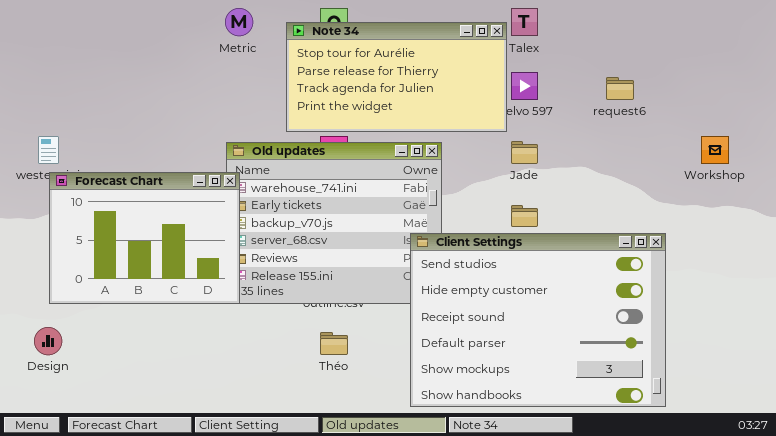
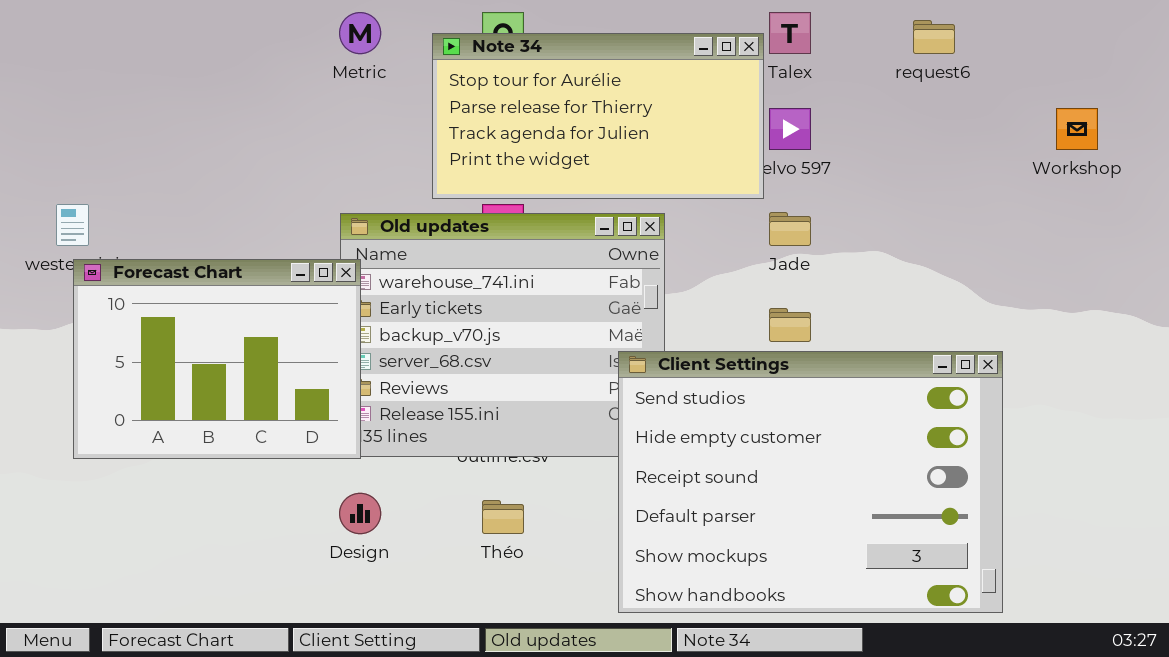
request6: [606,77,634,100] -> [913,20,955,54], moved
Workshop: [701,136,729,164] -> [1056,108,1098,150], moved
Design: [34,327,62,355] -> [339,493,381,534], moved

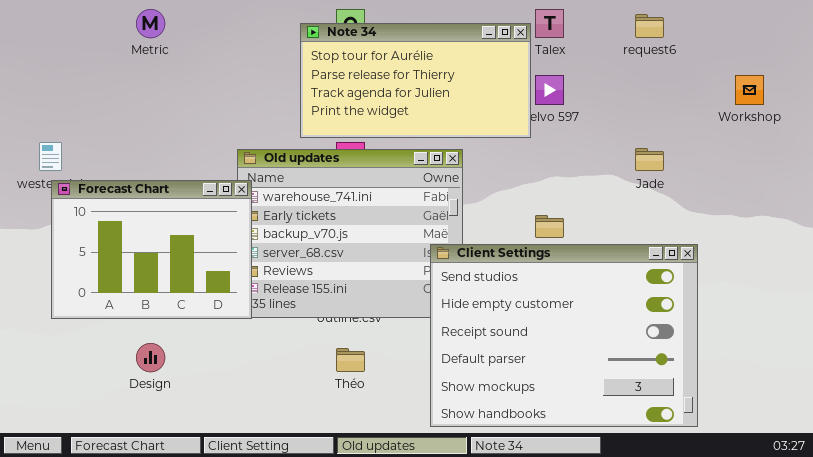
Metric: [339,12,381,54] -> [136,9,165,38], moved
Jade: [769,212,811,246] -> [635,148,664,171], moved
Design: [339,493,381,534] -> [136,343,165,372], moved

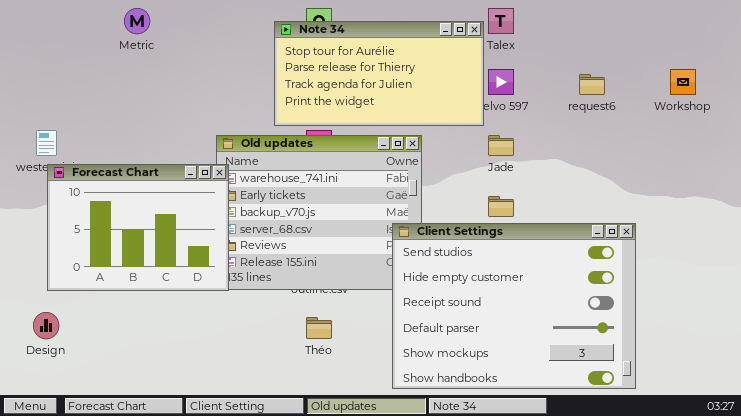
request6: [635,14,664,38] -> [579,74,605,95], moved
Jade: [635,148,664,171] -> [488,135,514,156], moved
Design: [136,343,165,372] -> [33,312,59,339], moved

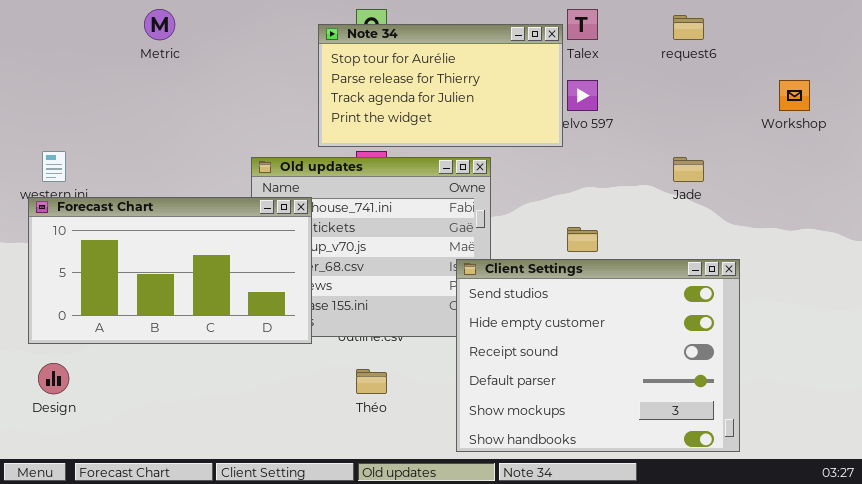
request6: [579,74,605,95] -> [673,15,704,40], moved
Jade: [488,135,514,156] -> [673,157,704,182], moved
Forecast Chart: [47,164,229,291] -> [28,197,312,344], moved, resized

